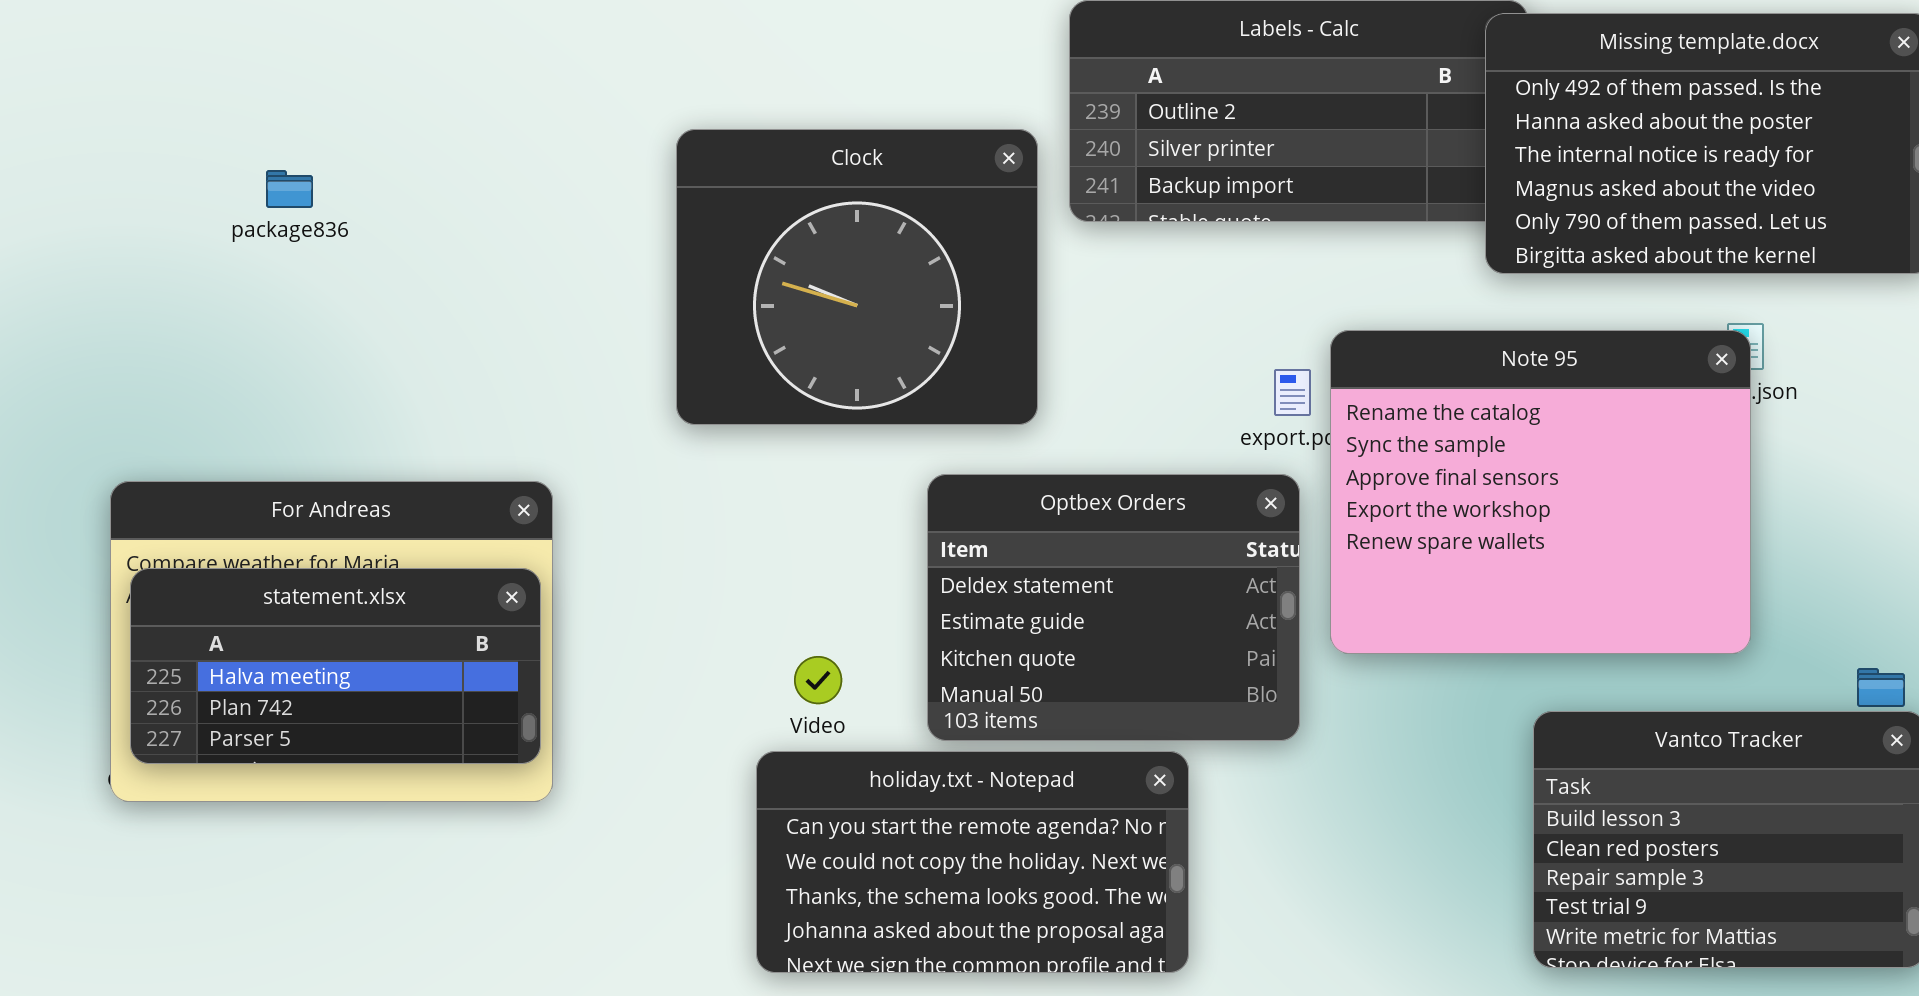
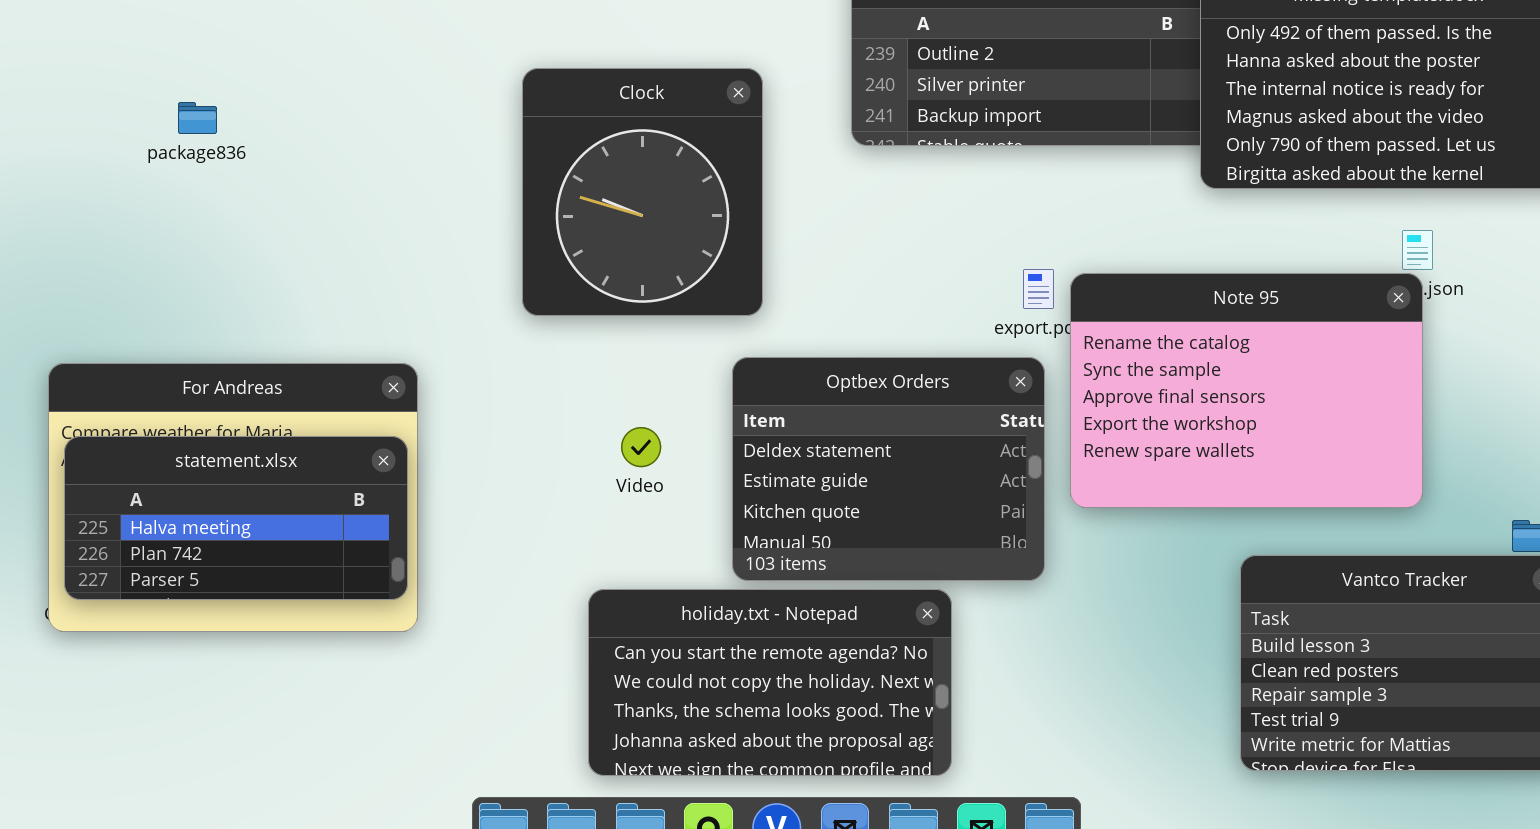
Clock: [676,129,1038,425] -> [522,68,763,316], resized
Note 95: [1330,330,1751,654] -> [1070,273,1423,508], resized
Video: [794,656,842,704] -> [621,427,661,467], moved

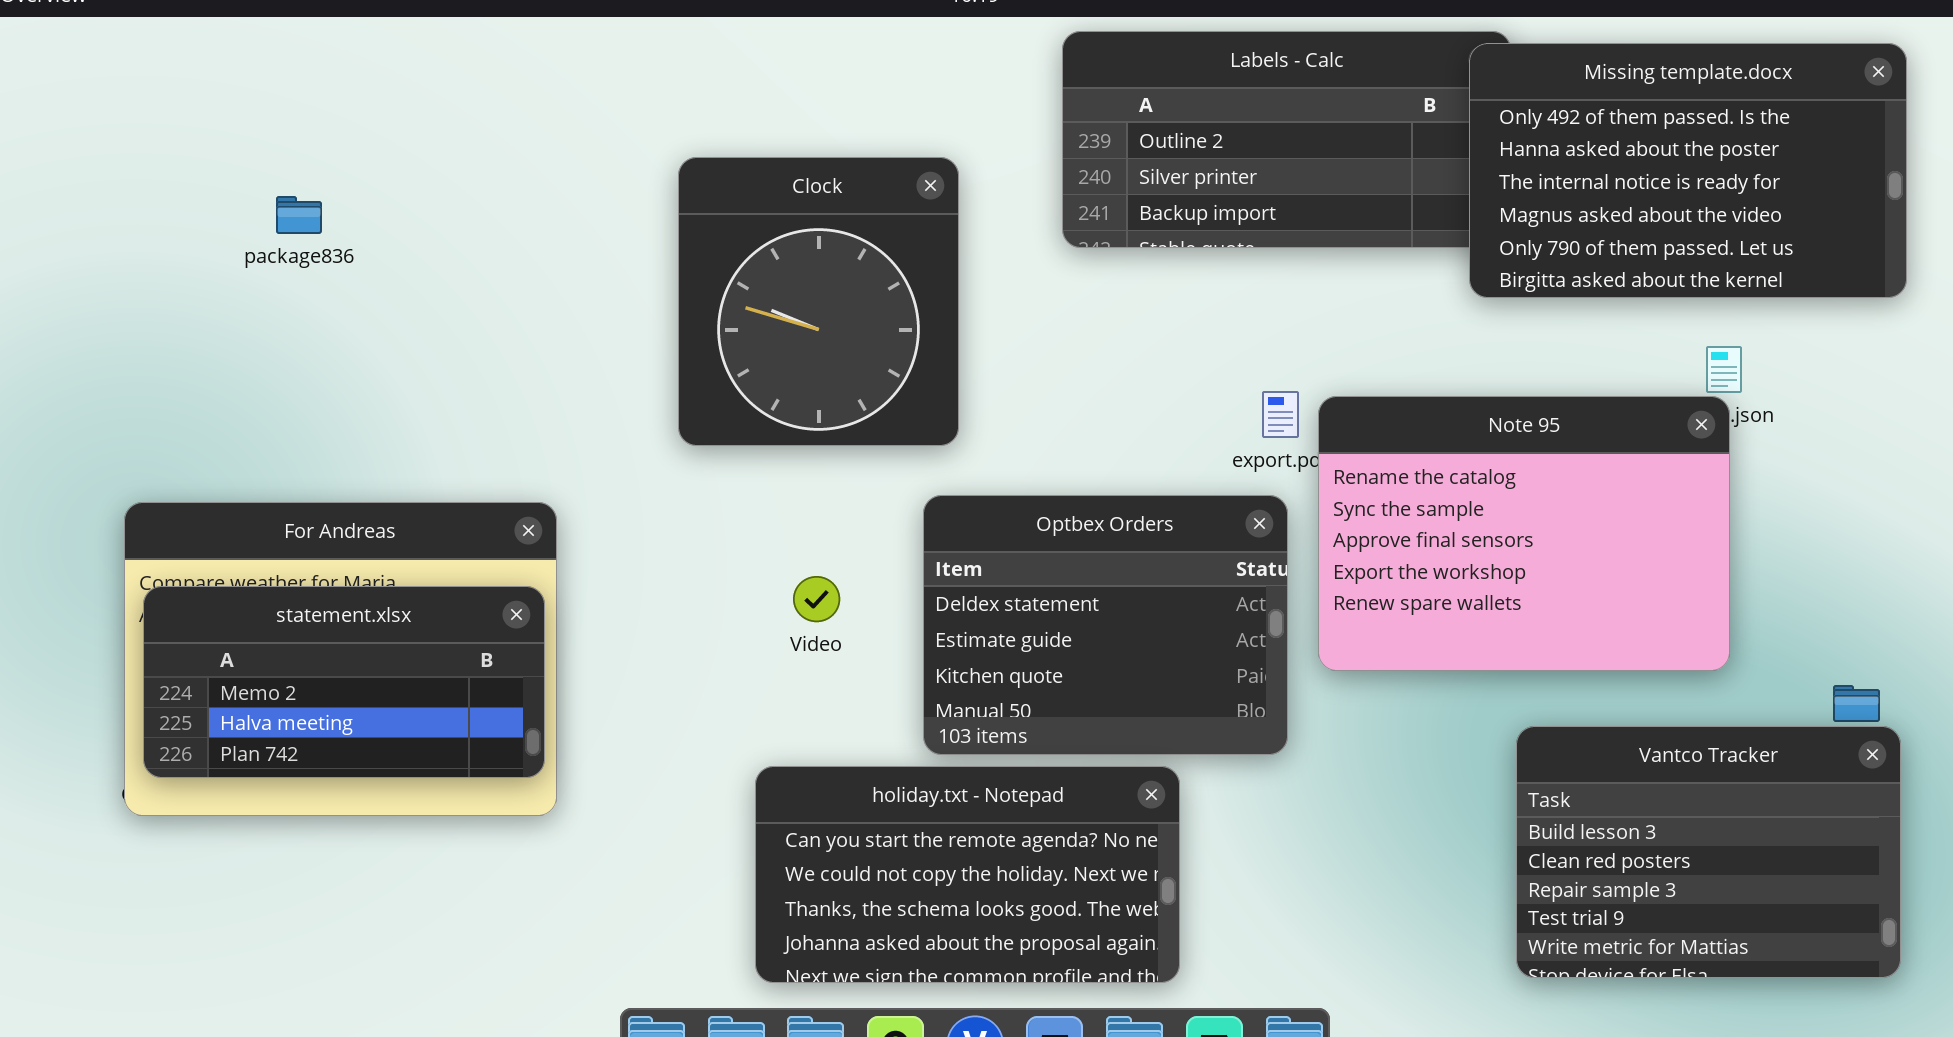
statement.xlsx: [64,436,408,600] -> [143,586,545,778], scrolled up 1 row

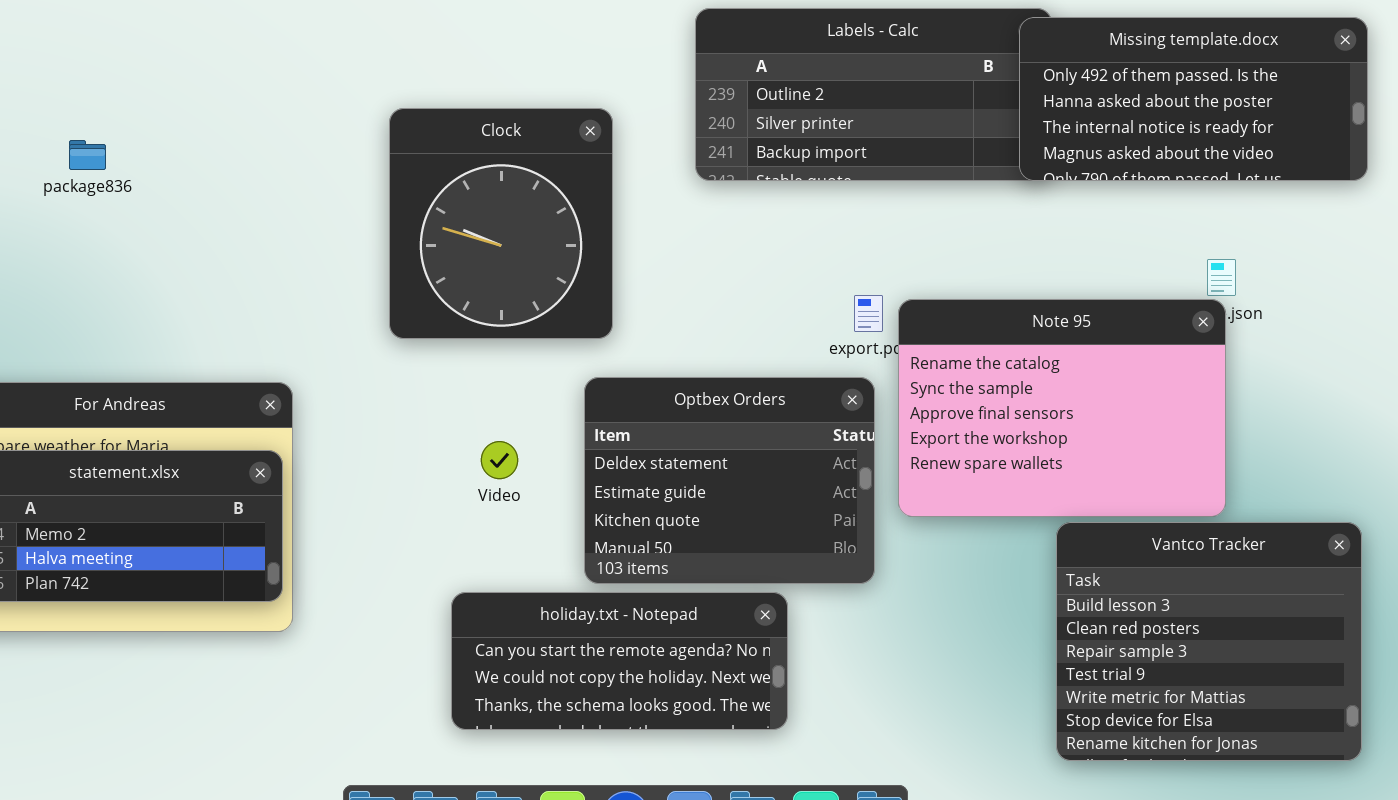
Missing template.docx: [1469,43,1907,298] -> [1019,17,1368,181], resized
Vantco Tracker: [1516,726,1901,978] -> [1056,522,1362,761], resized
holiday.txt - Notepad: [755,766,1180,983] -> [451,592,788,730], resized

